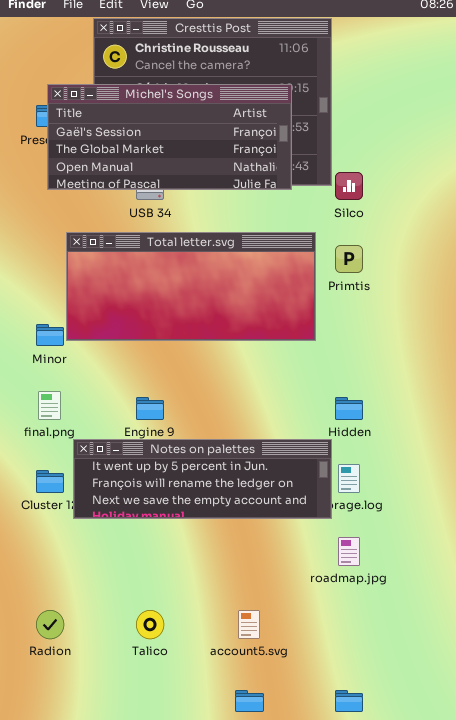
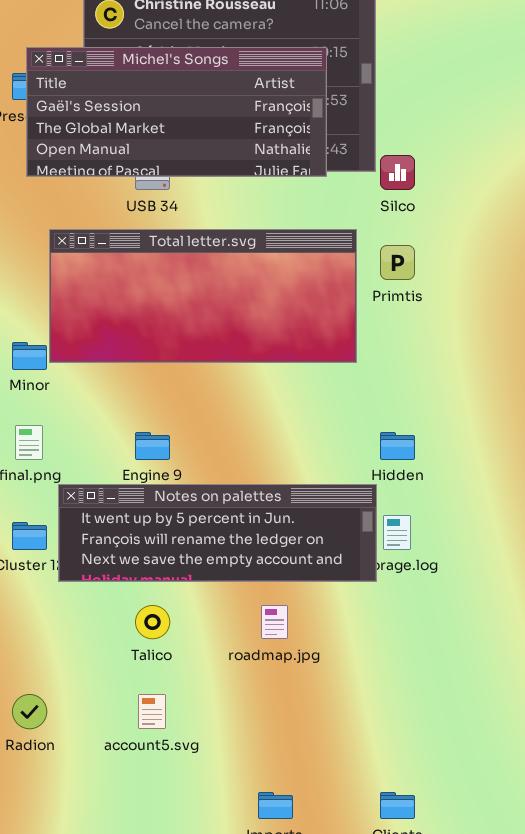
roadmap.jpg: [338,537,360,566] -> [261,605,288,639], moved
Talico: [136,610,164,639] -> [135,605,170,639], moved
account5.svg: [238,610,260,639] -> [138,694,166,729], moved

